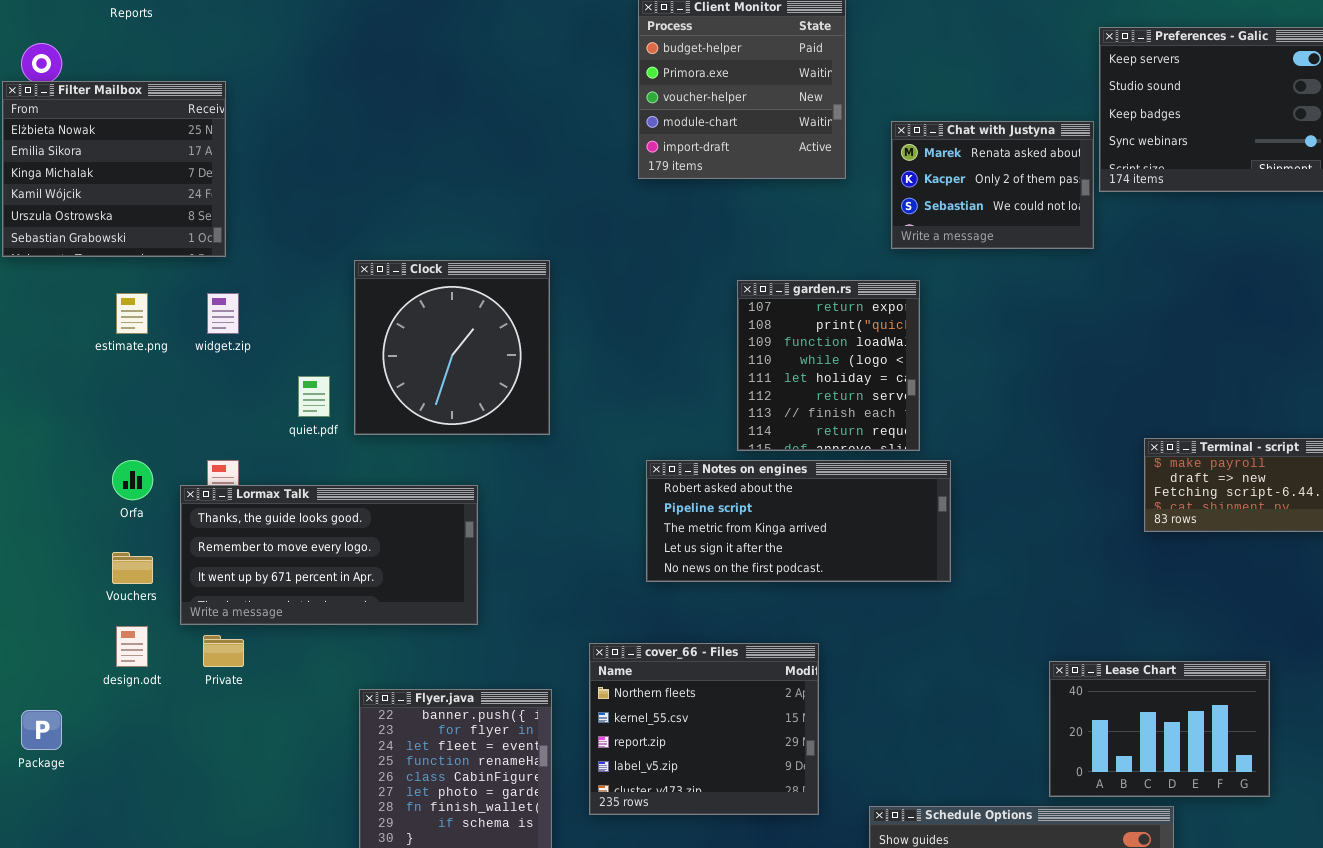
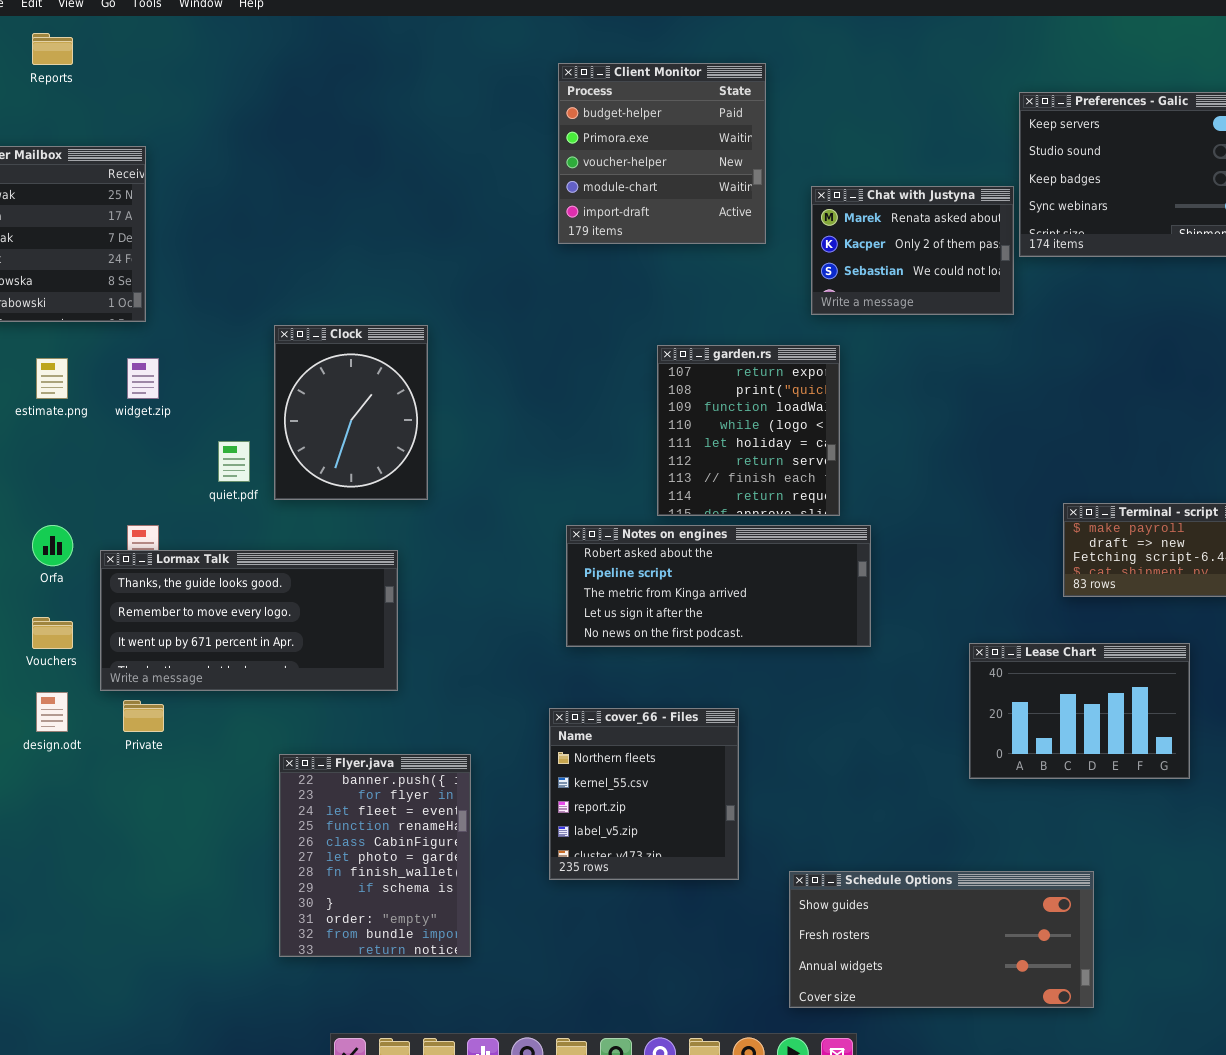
Clock: [354,260,550,435] -> [274,325,428,500], resized
cover_66 - Files: [589,643,819,815] -> [549,708,739,880], resized
Lease Chart: [1049,661,1270,797] -> [969,643,1190,779], moved

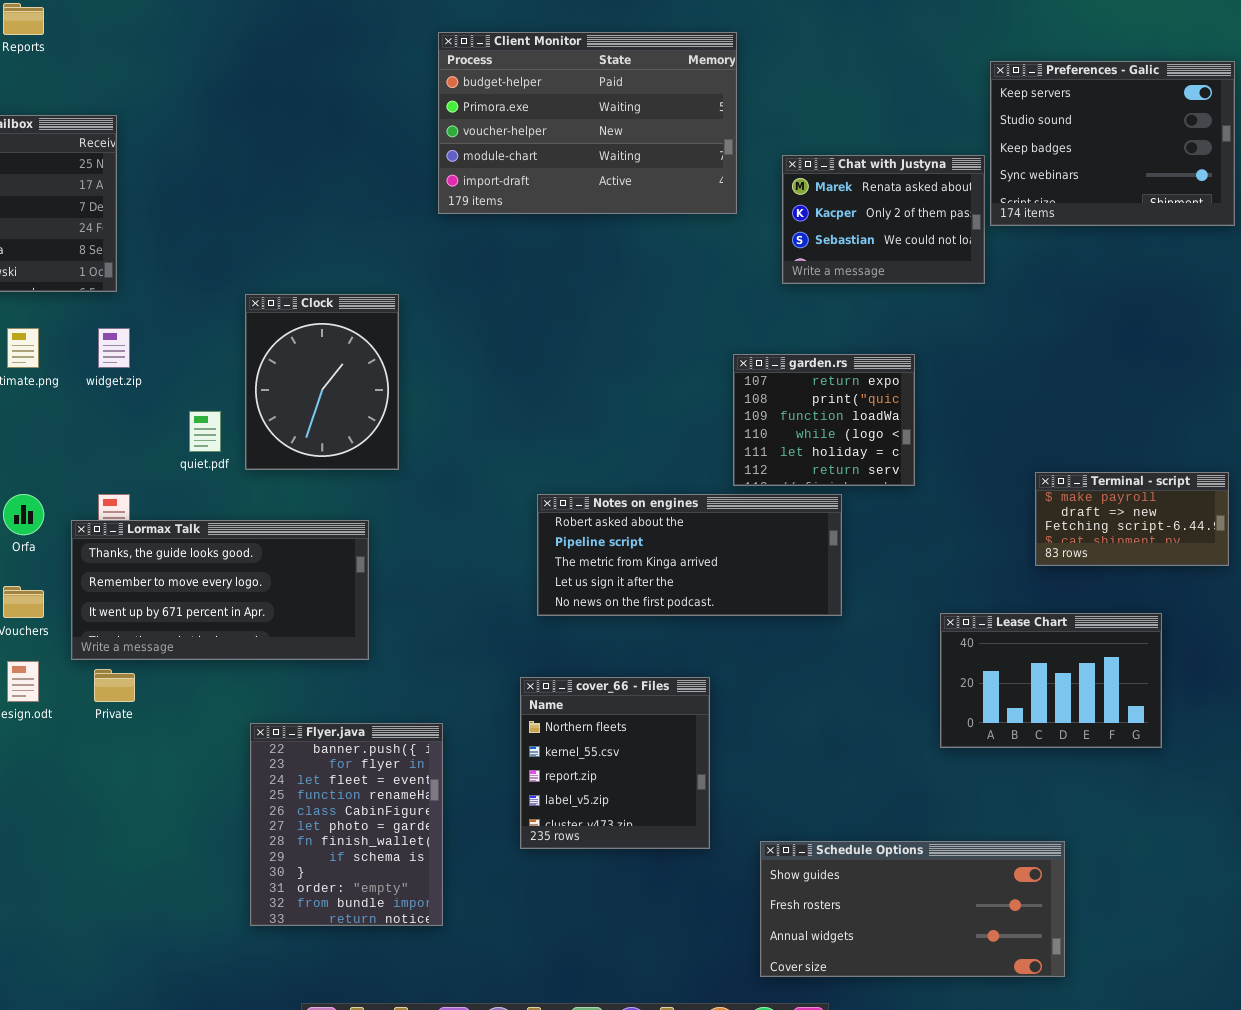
Client Monitor: [558,63,766,244] -> [438,32,737,214], resized
garden.rs: [657,345,840,516] -> [733,354,915,486], moved, resized

